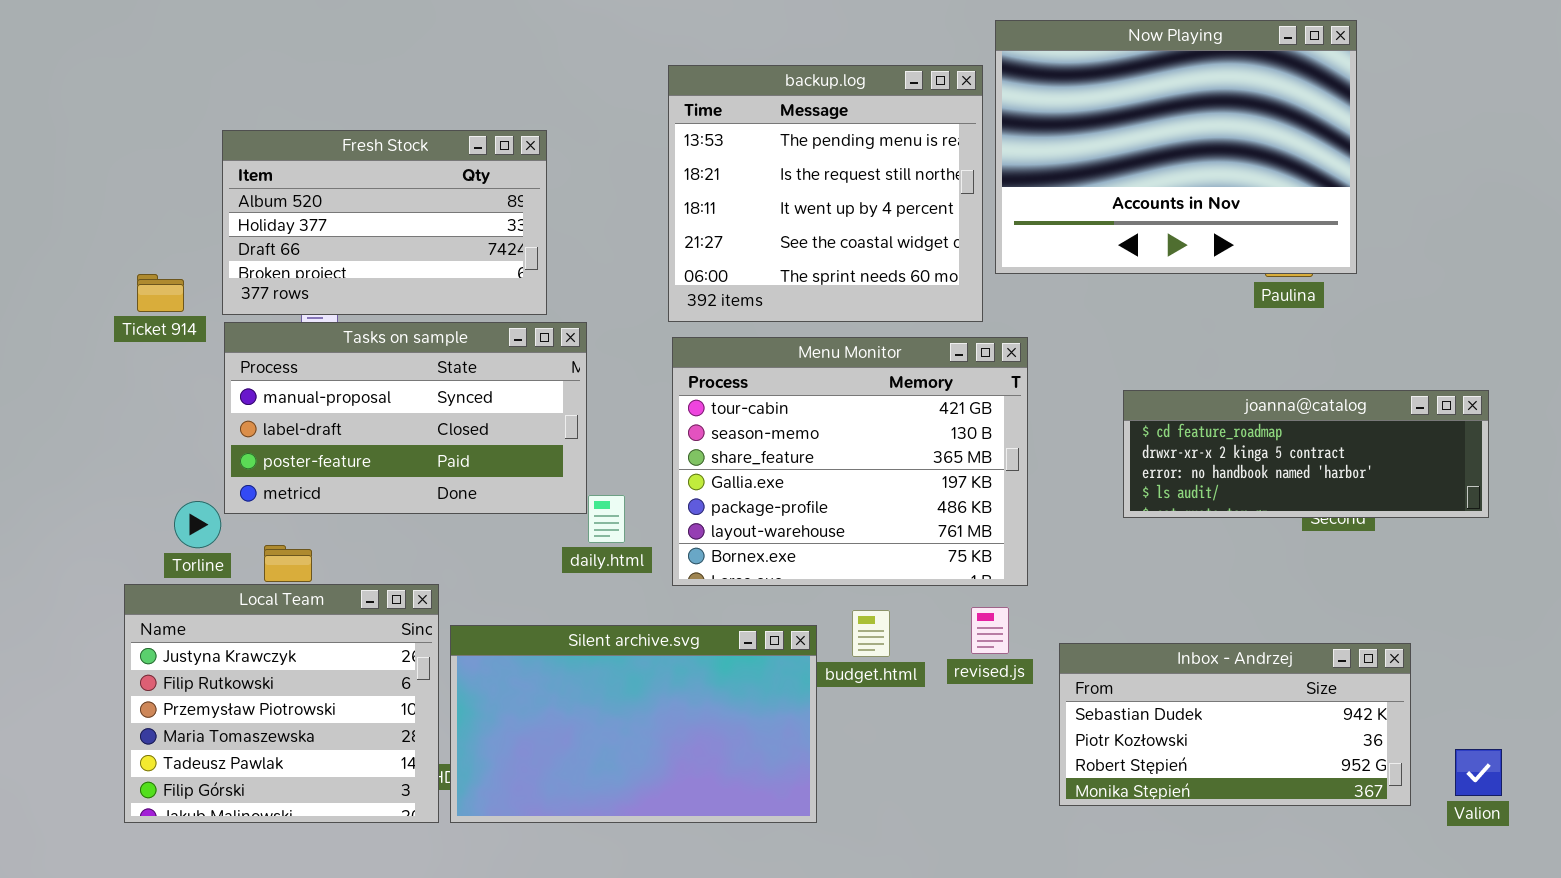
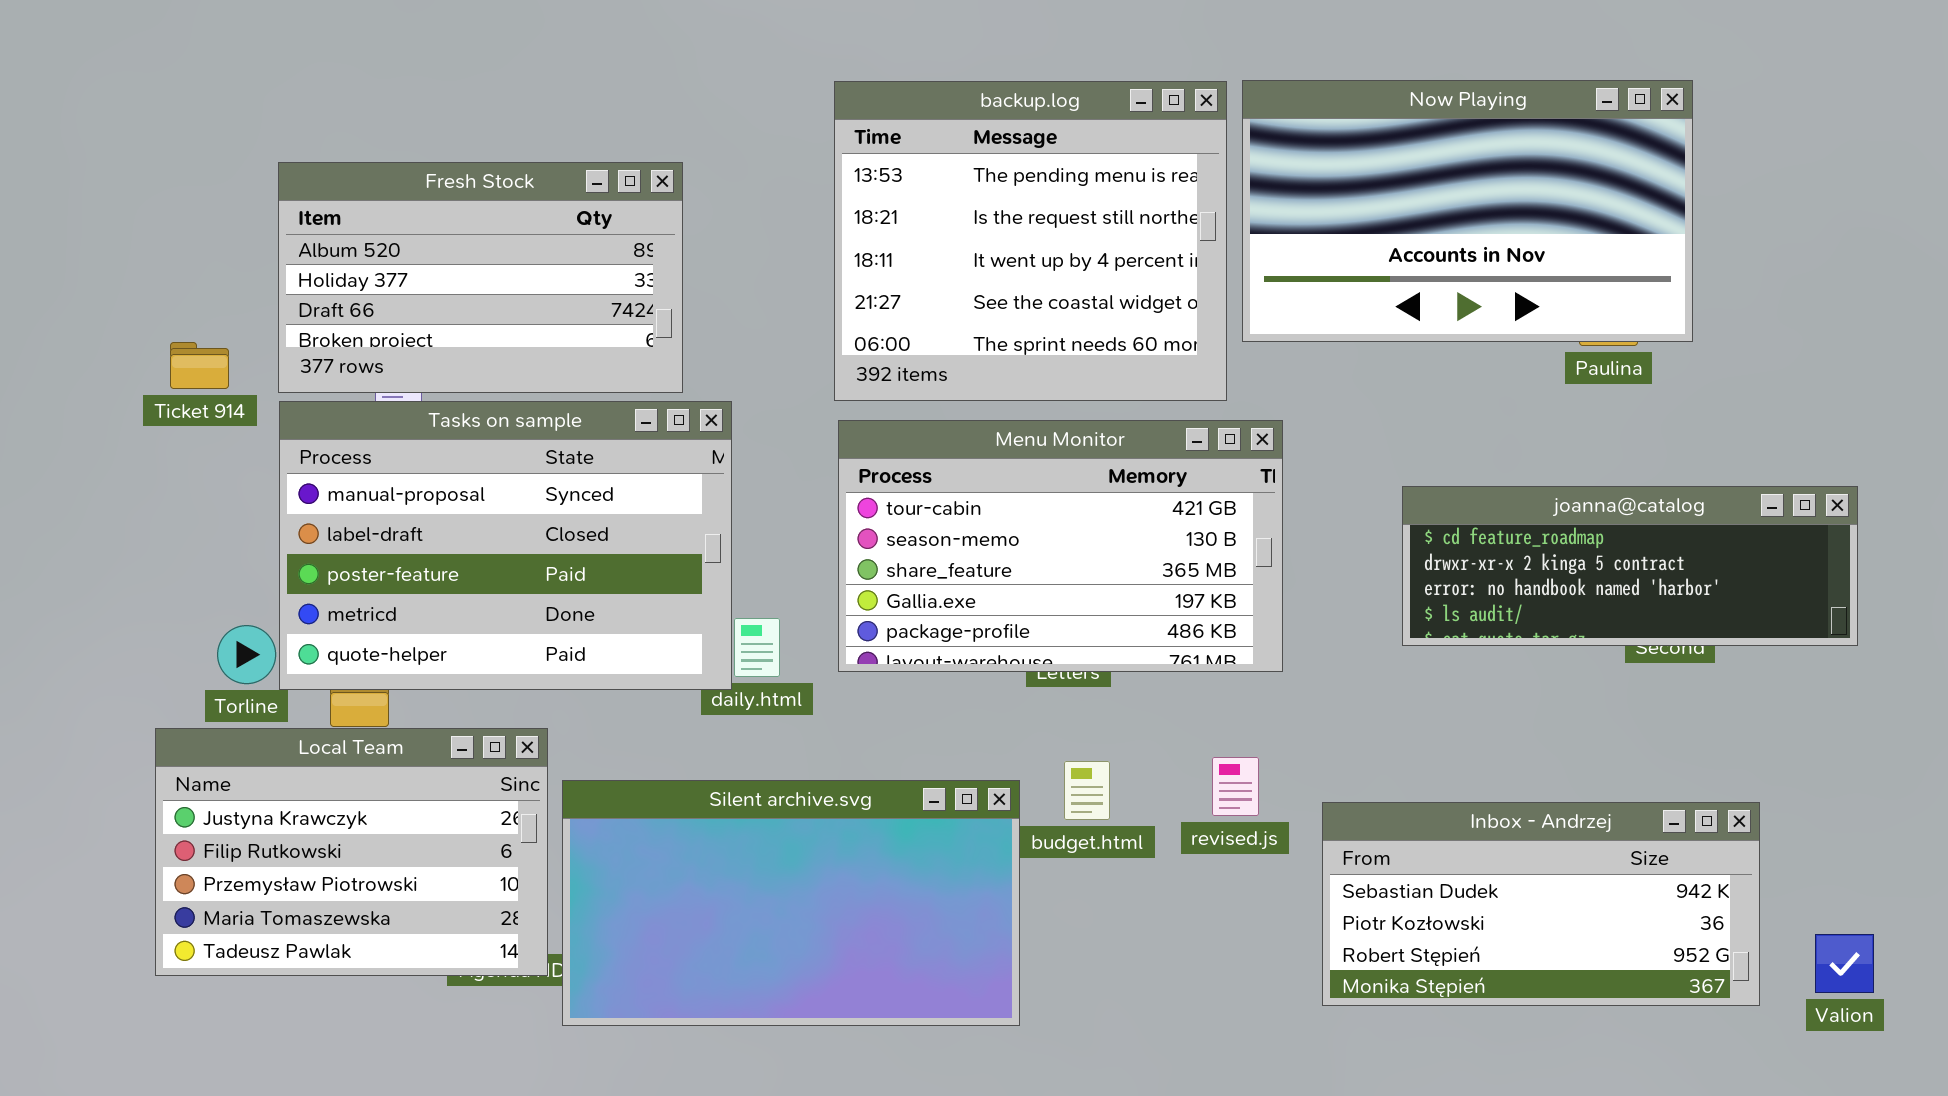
Now Playing: [995,20,1357,274] -> [1242,80,1693,342], resized
Tasks on sample: [224,322,587,514] -> [279,401,732,690], resized
Menu Monitor: [672,337,1028,586] -> [838,420,1283,672], resized
Local Team: [124,584,439,823] -> [155,728,548,976], resized

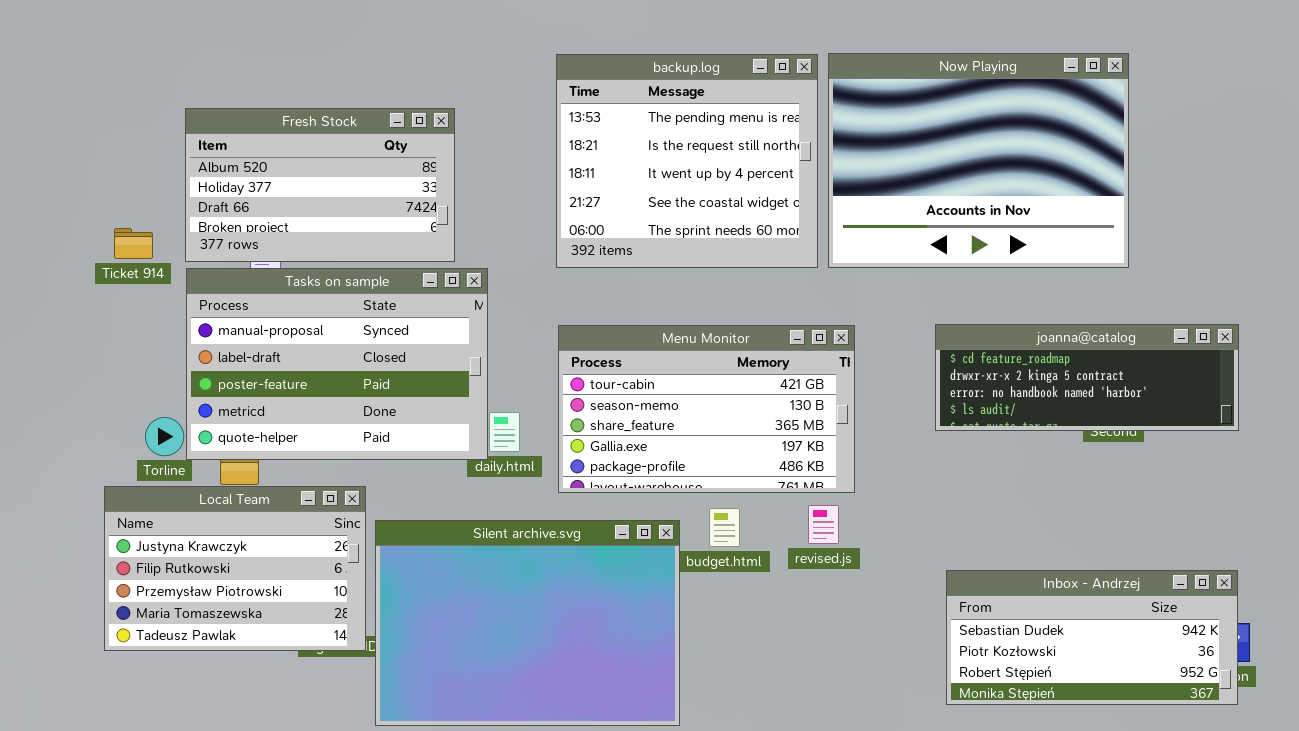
Now Playing: [1242,80,1693,342] -> [828,53,1129,268], resized
Menu Monitor: [838,420,1283,672] -> [558,325,855,493], moved
Silent archive.svg: [562,780,1020,1026] -> [375,520,680,726], resized
Inbox - Andrzej: [1322,802,1760,1006] -> [946,570,1238,705], moved

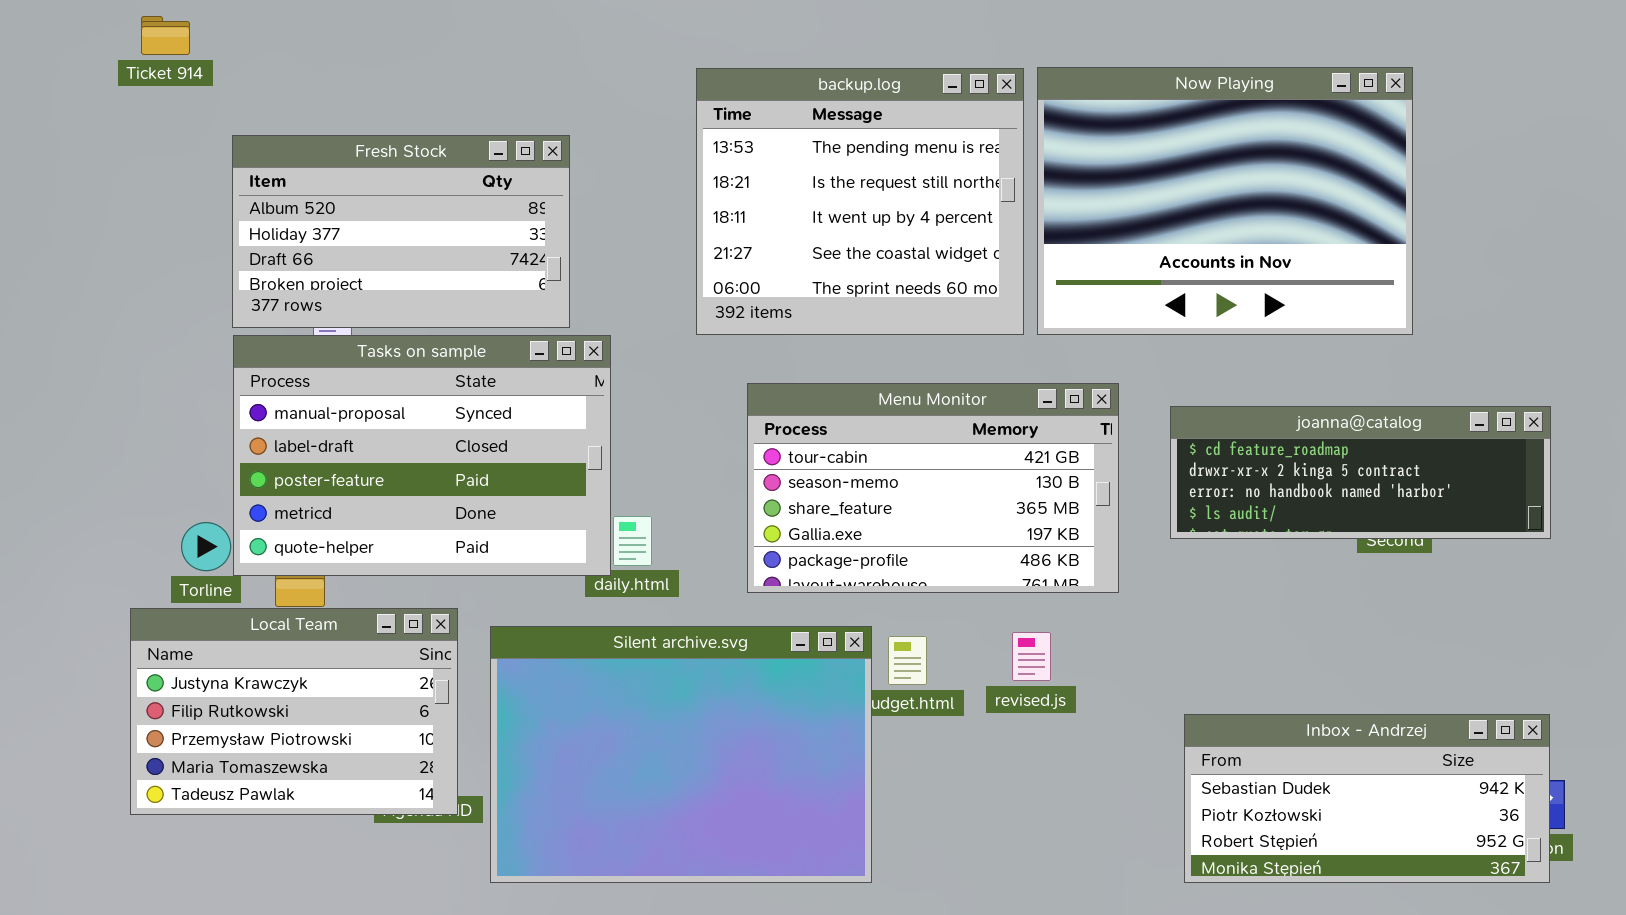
Ticket 914: [114,228,153,259] -> [141,16,190,55], moved
Menu Monitor: [558,325,855,493] -> [747,383,1119,593], moved
Silent archive.svg: [375,520,680,726] -> [490,626,872,883], moved

